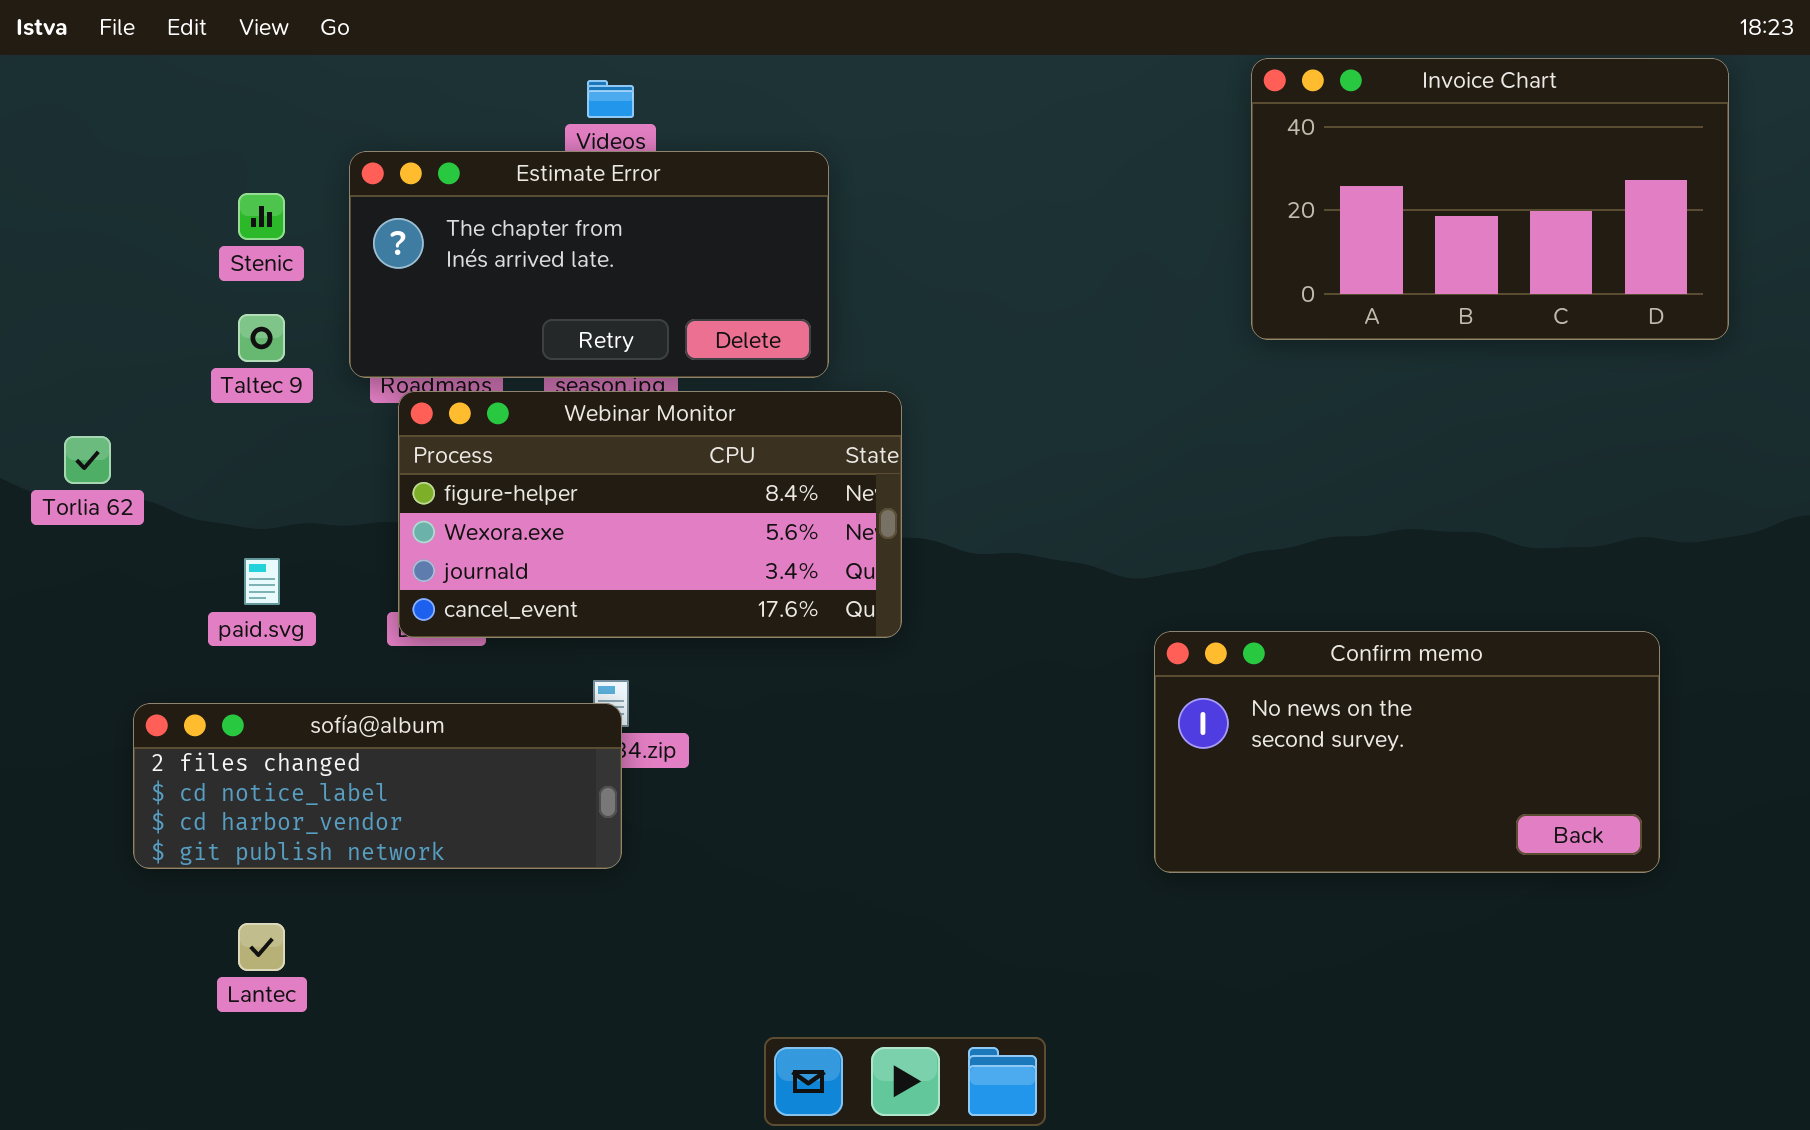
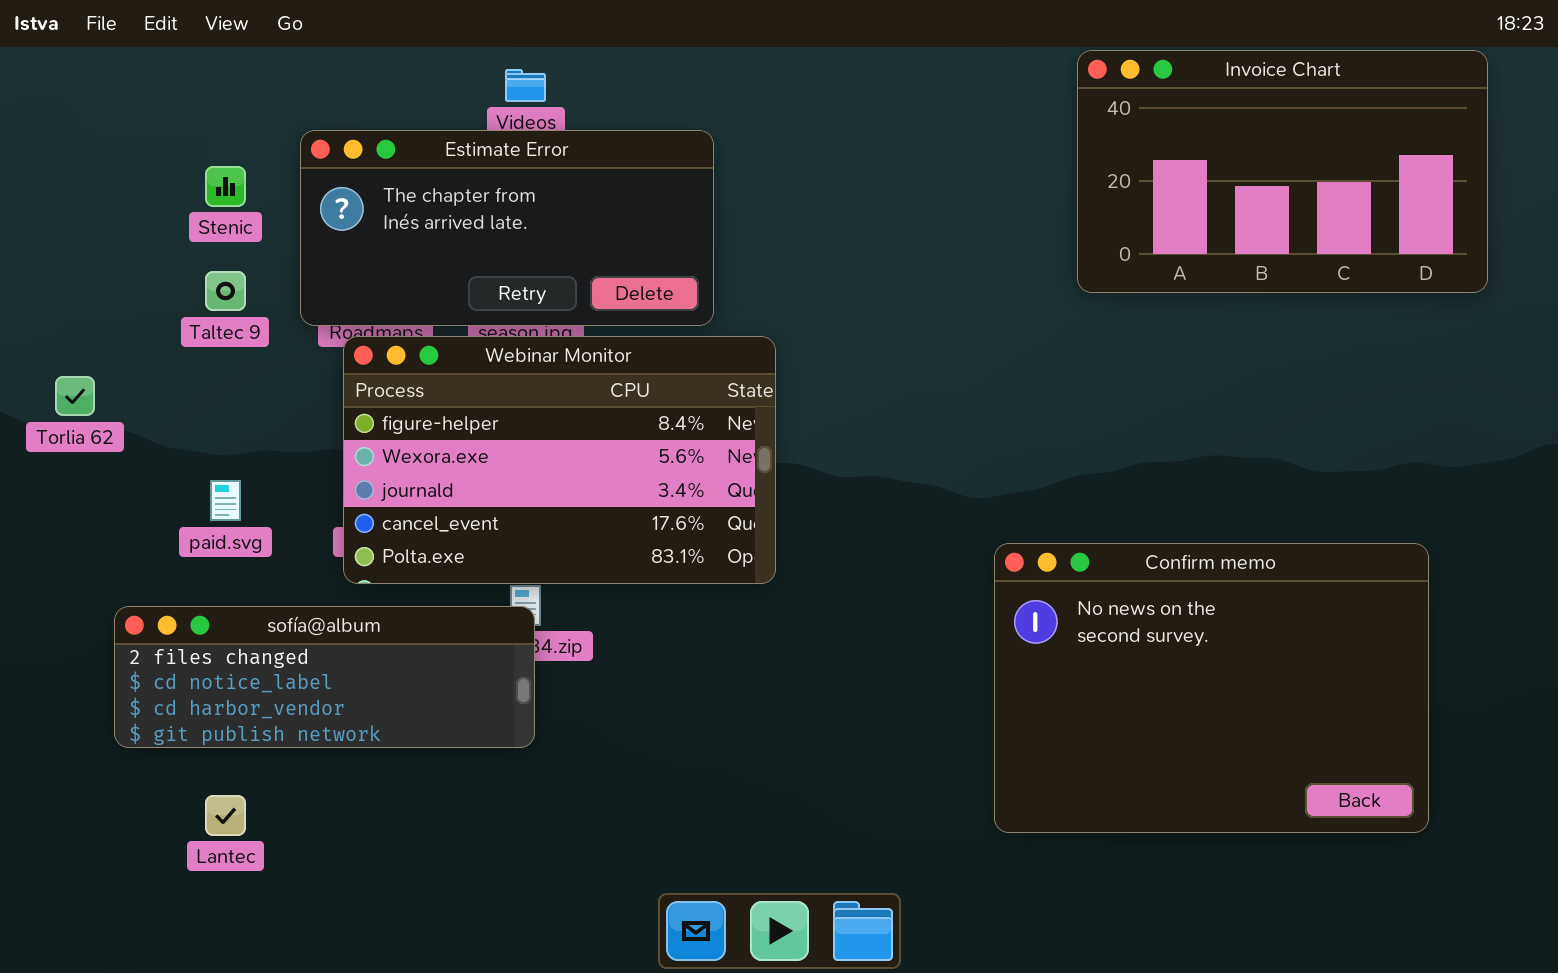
Webinar Monitor: [398,391,902,638] -> [343,336,776,584], resized
Confirm memo: [1154,631,1660,873] -> [994,543,1429,833], resized

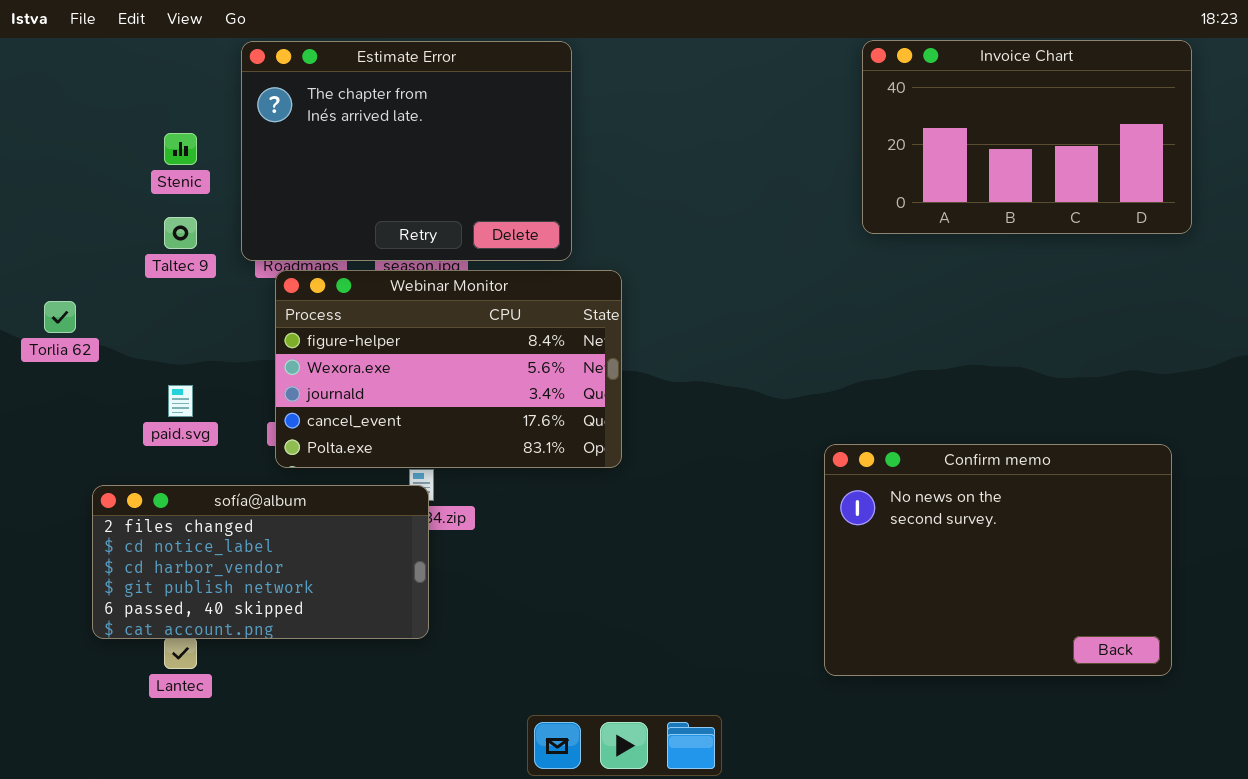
Estimate Error: [300,130,714,326] -> [241,41,572,261], resized
Confirm memo: [994,543,1429,833] -> [824,444,1172,676], moved
sofía@album: [114,606,535,748] -> [92,485,429,639], resized

